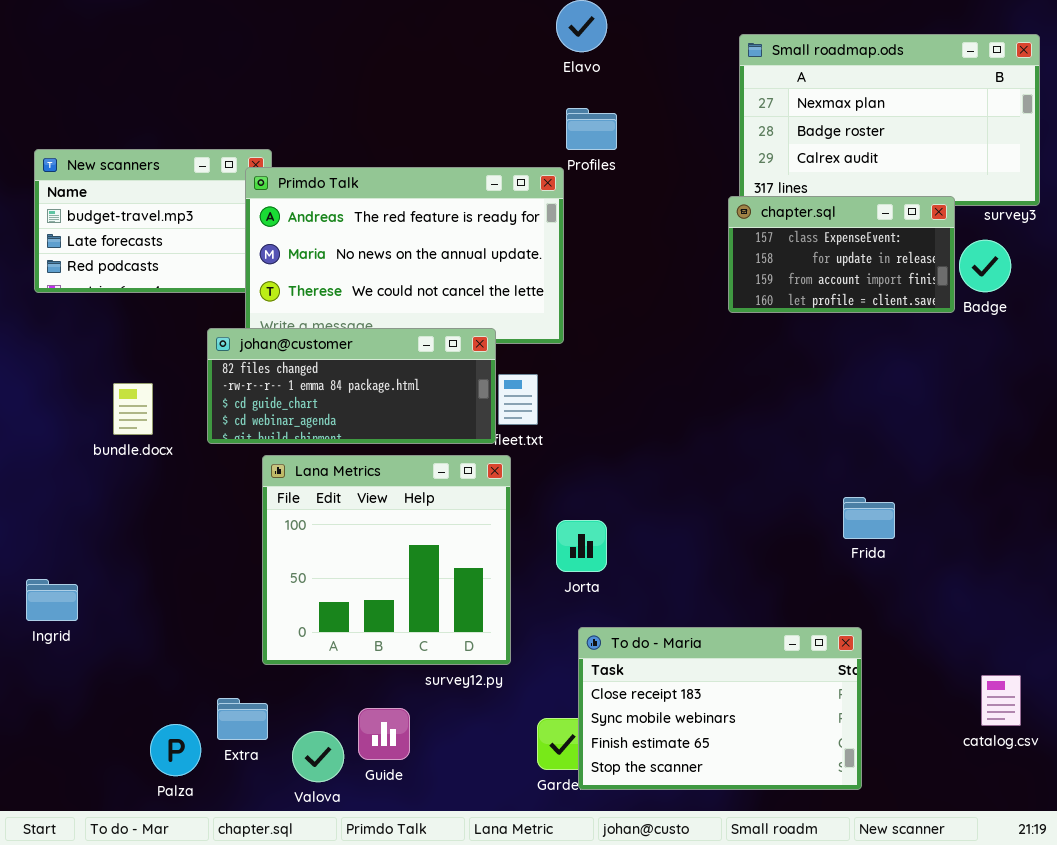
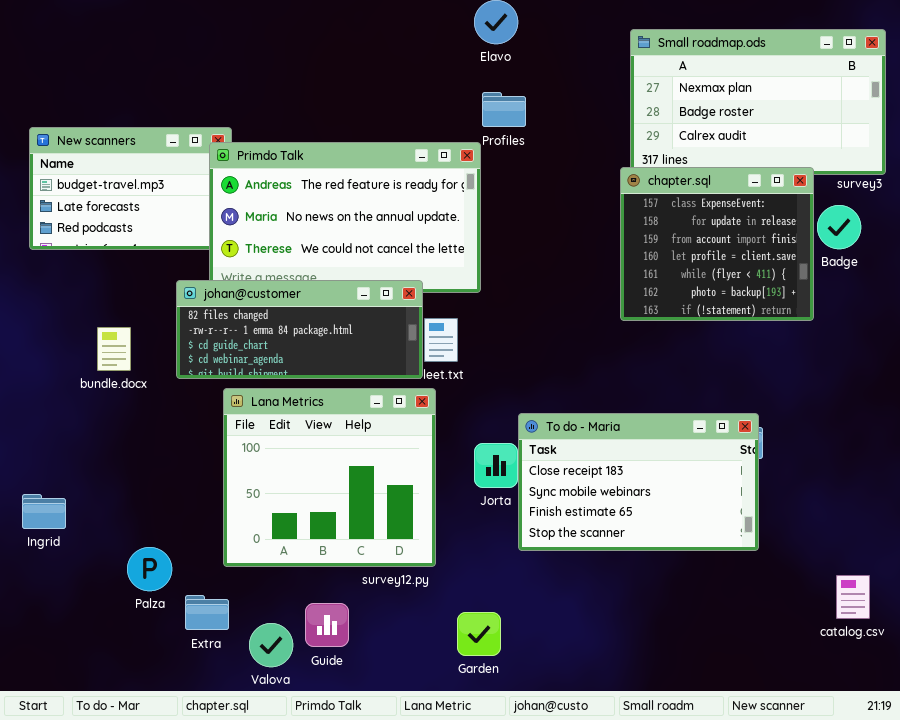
chapter.sql: [728,196,955,313] -> [620,167,814,321], resized
To do - Maria: [578,627,862,790] -> [518,413,759,551], moved
Palza: [150,724,201,776] -> [127,547,172,591], moved

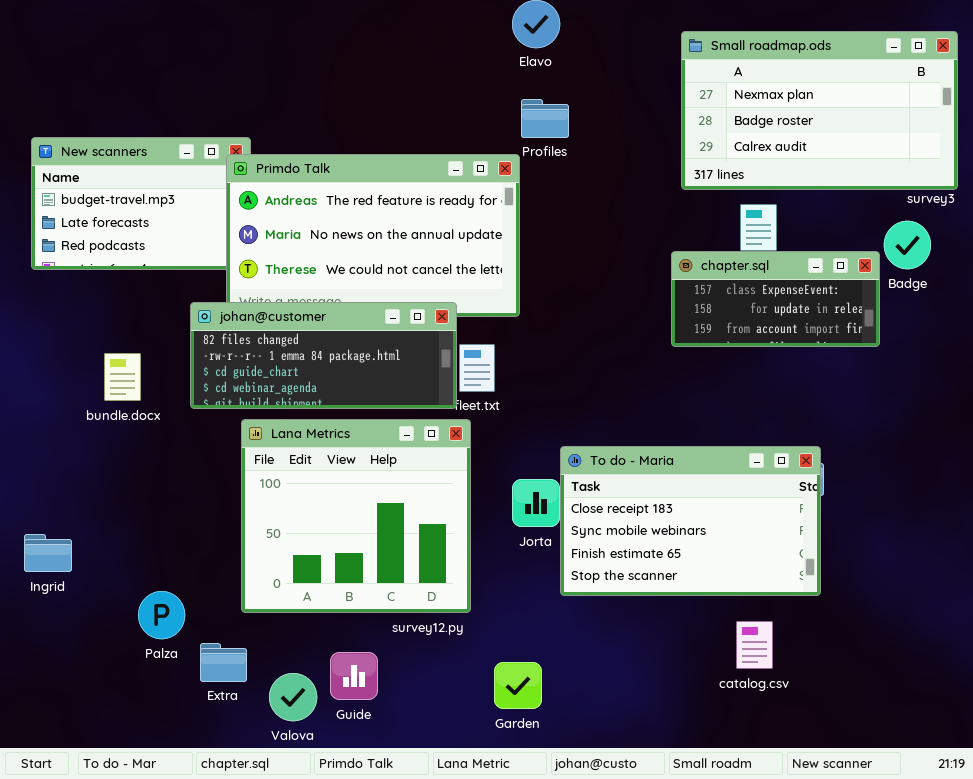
chapter.sql: [620,167,814,321] -> [671,251,880,347], resized
catalog.csv: [836,575,870,619] -> [736,621,773,669], moved

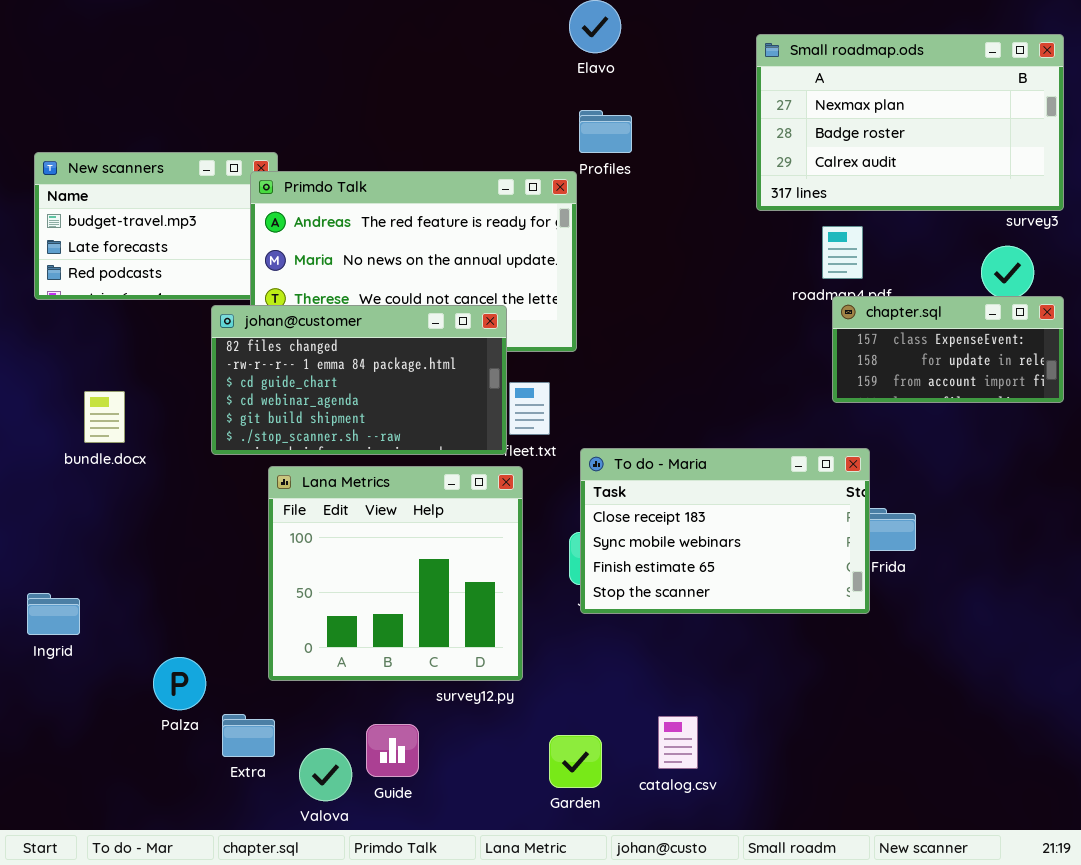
chapter.sql: [671,251,880,347] -> [832,296,1064,403], moved
johan@customer: [190,302,457,409] -> [211,305,507,455], resized
bundle.docx: [104,353,141,401] -> [84,391,125,443], moved
To do - Maria: [560,446,821,596] -> [580,448,870,614], moved
catalog.csv: [736,621,773,669] -> [658,716,698,769], moved

